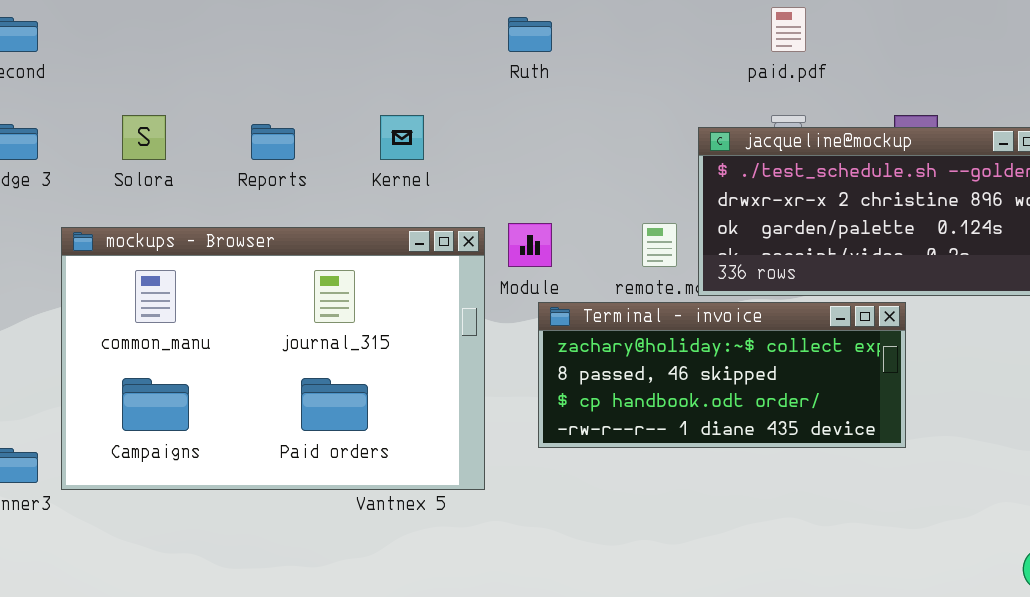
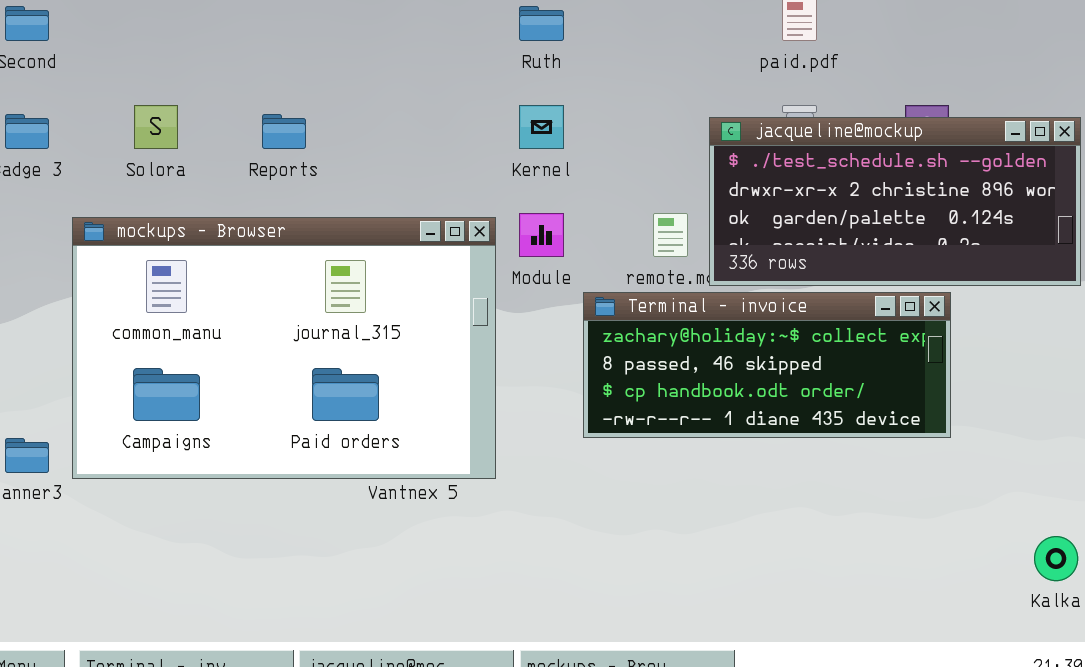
Kernel: [380,115,424,160] -> [519,105,564,149], moved
Terminal - invoice: [538,302,906,448] -> [583,292,951,438], moved

